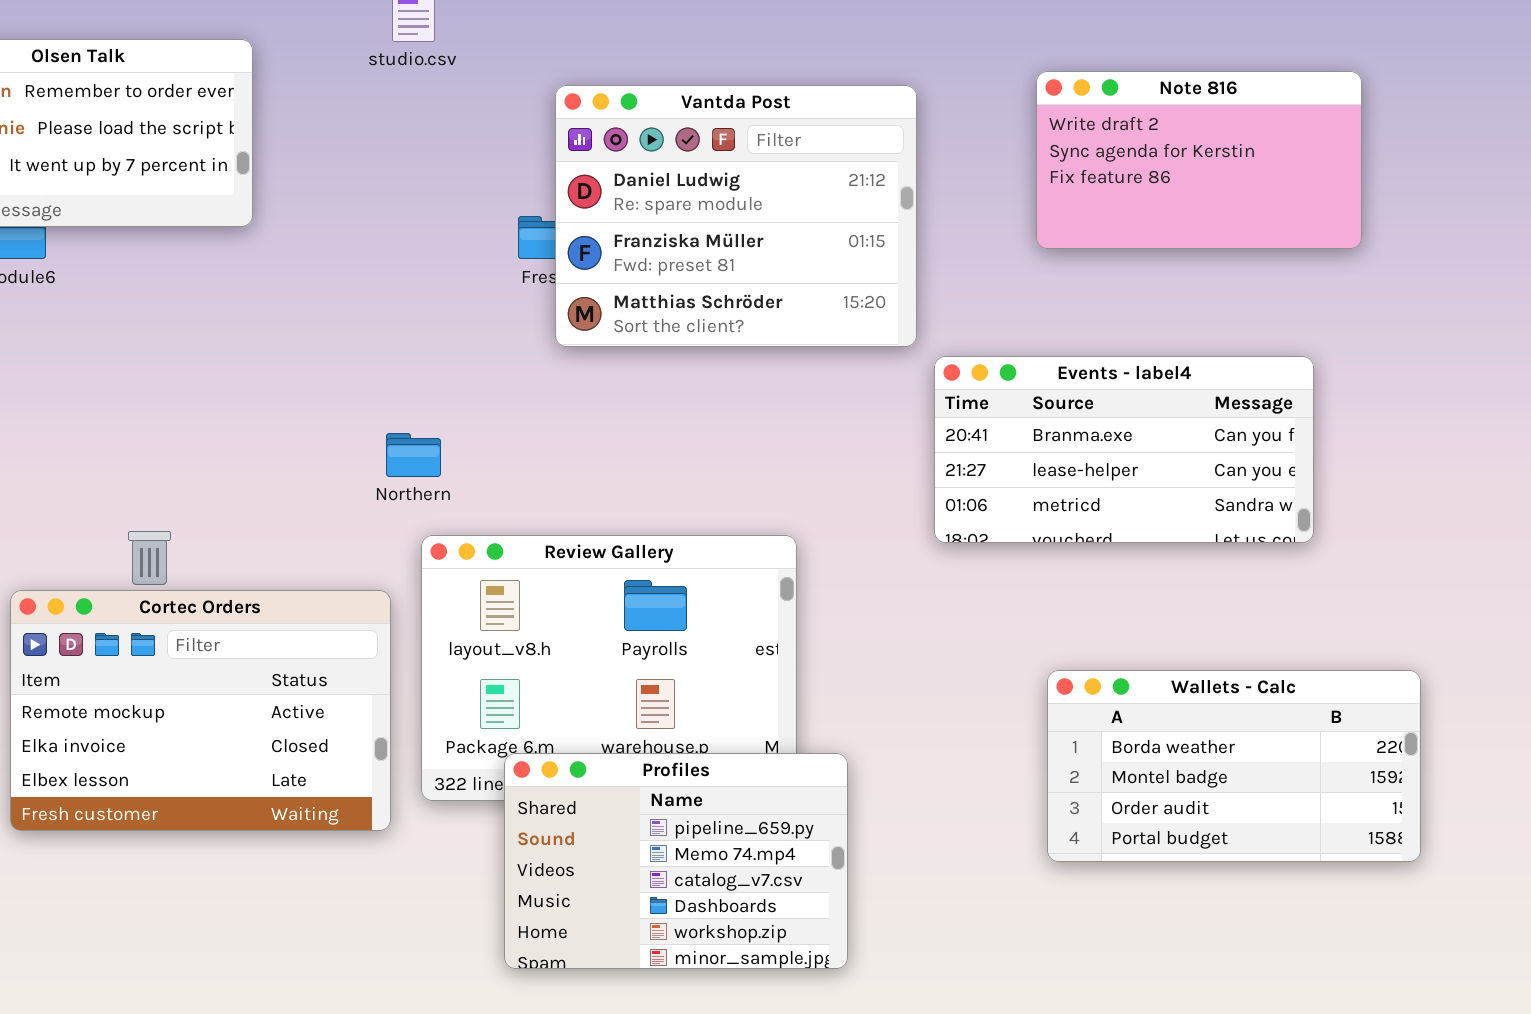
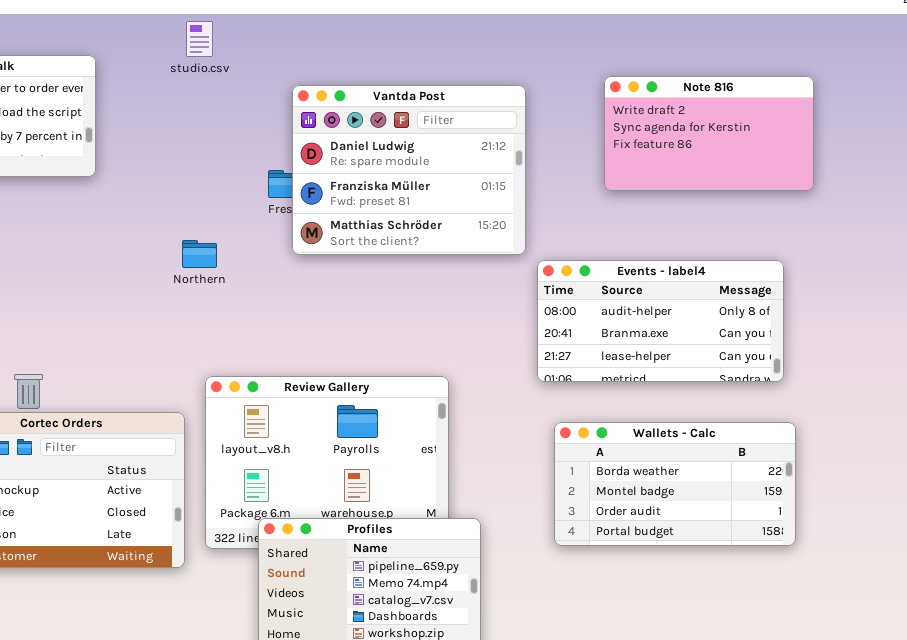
Events - label4: [934,356,1314,543] -> [537,260,784,382], scrolled up 1 row
Northern: [386,433,441,477] -> [182,240,217,268], moved
Wallets - Calc: [1047,670,1421,862] -> [554,422,796,546], moved

